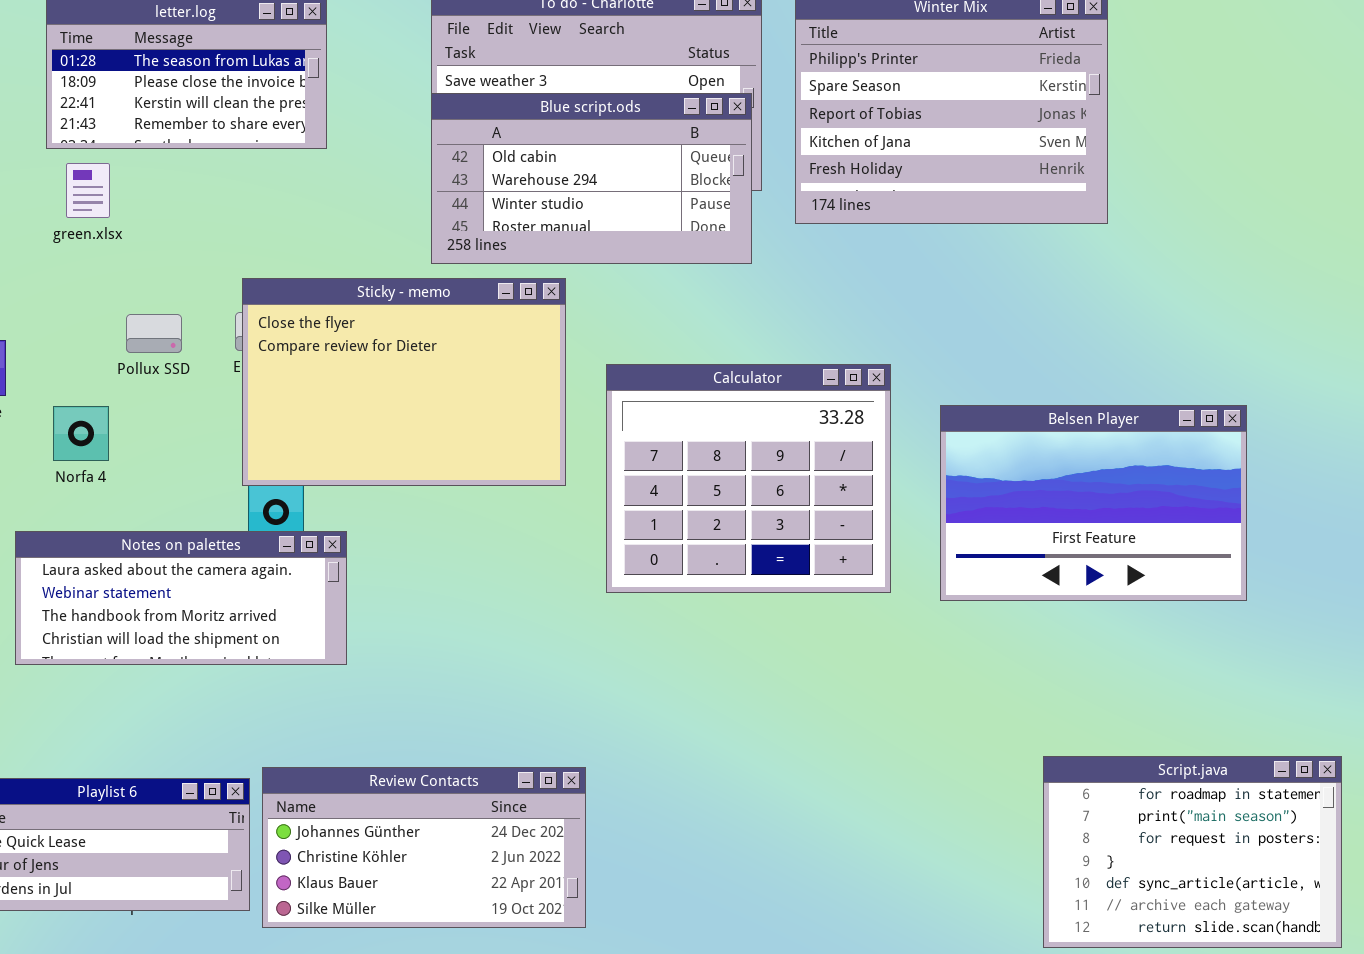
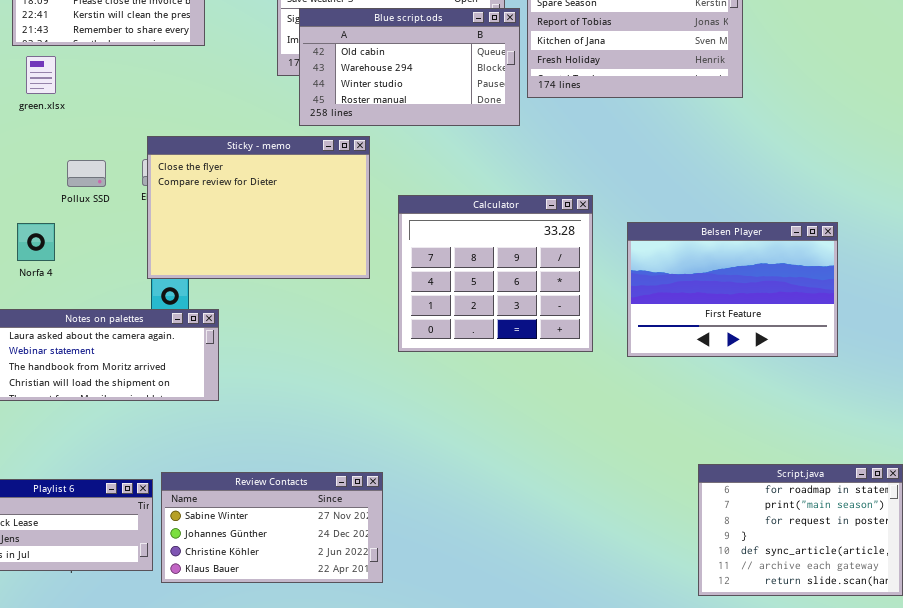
Blue script.ods: [431,93,752,264] -> [299,8,520,126], moved
Review Contacts: [262,767,586,928] -> [161,472,383,583], scrolled up 1 row

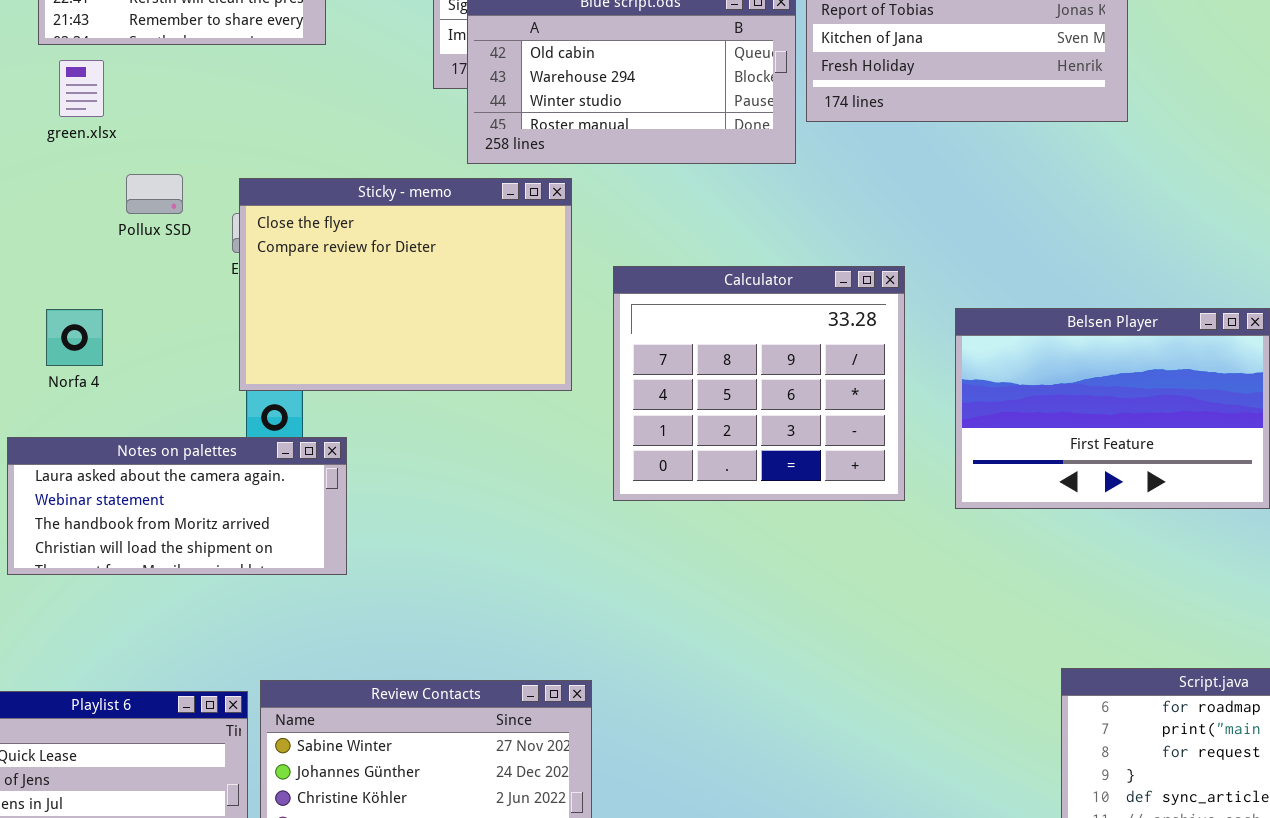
Pollux SSD: [67,160,106,187] -> [126,174,183,214], moved

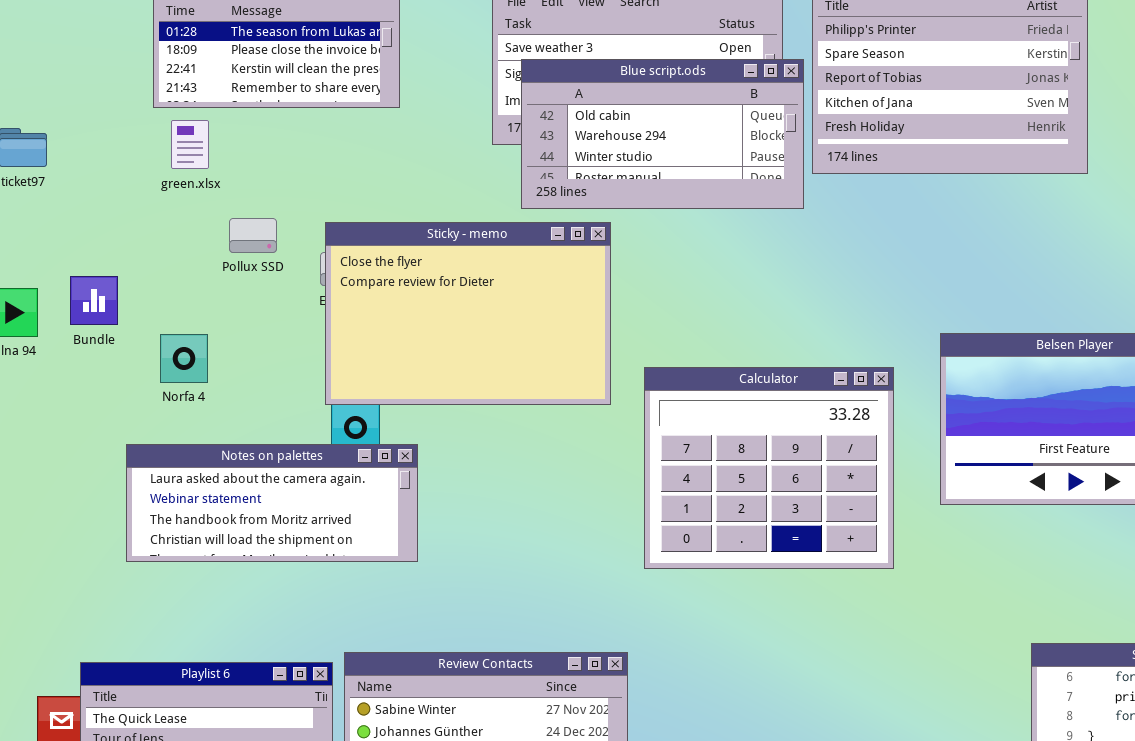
Calculator: [613,266,905,501] -> [644,367,894,569], moved

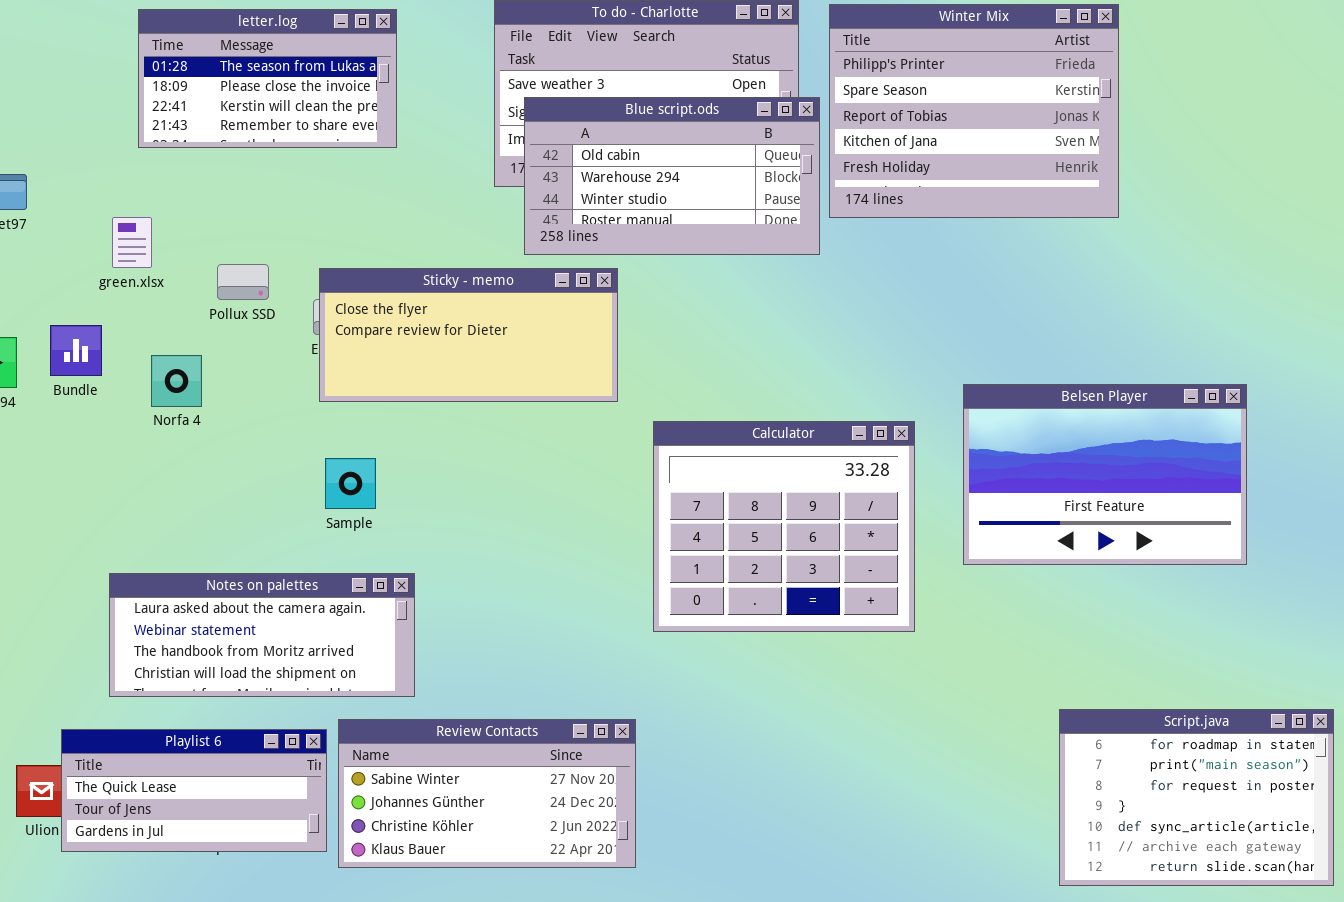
green.xlsx: [171,120,209,169] -> [112,217,152,268], moved
Sticky - memo: [325,222,611,405] -> [319,268,618,402], resized
Norfa 4: [160,334,208,383] -> [151,355,202,407], moved
Notes on palettes: [126,444,418,562] -> [109,573,415,697], moved

